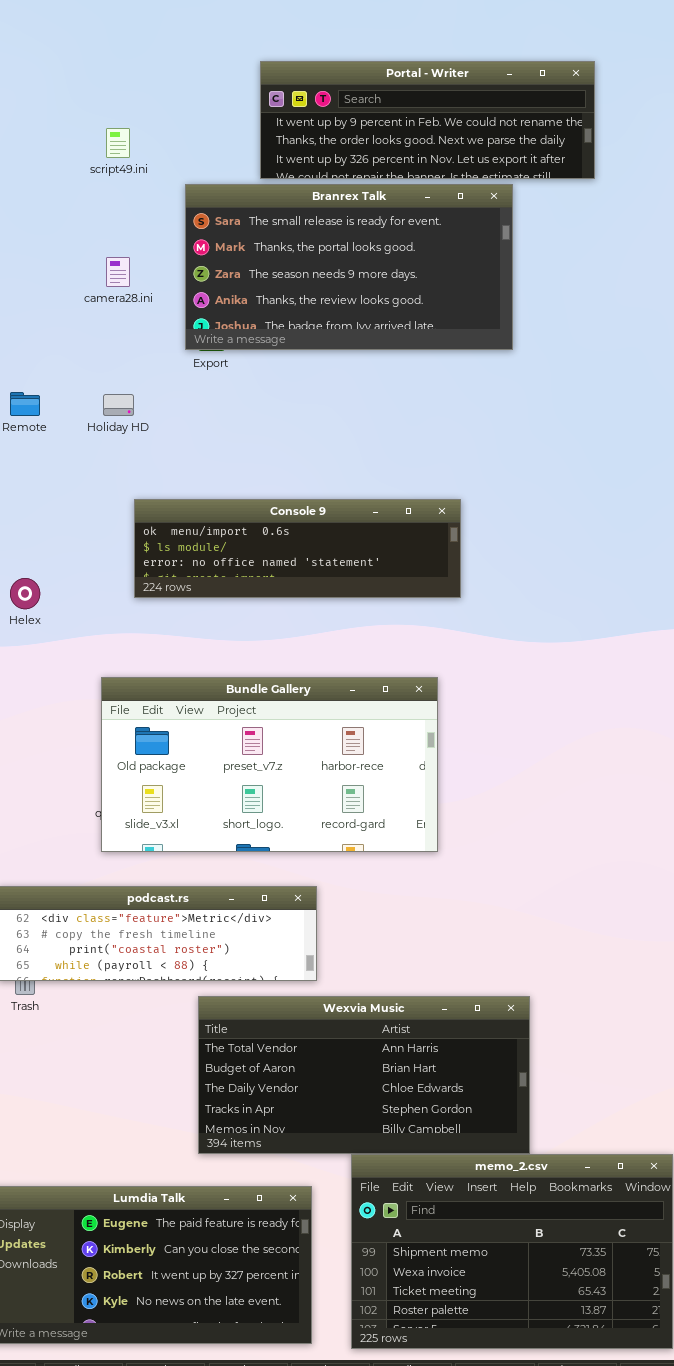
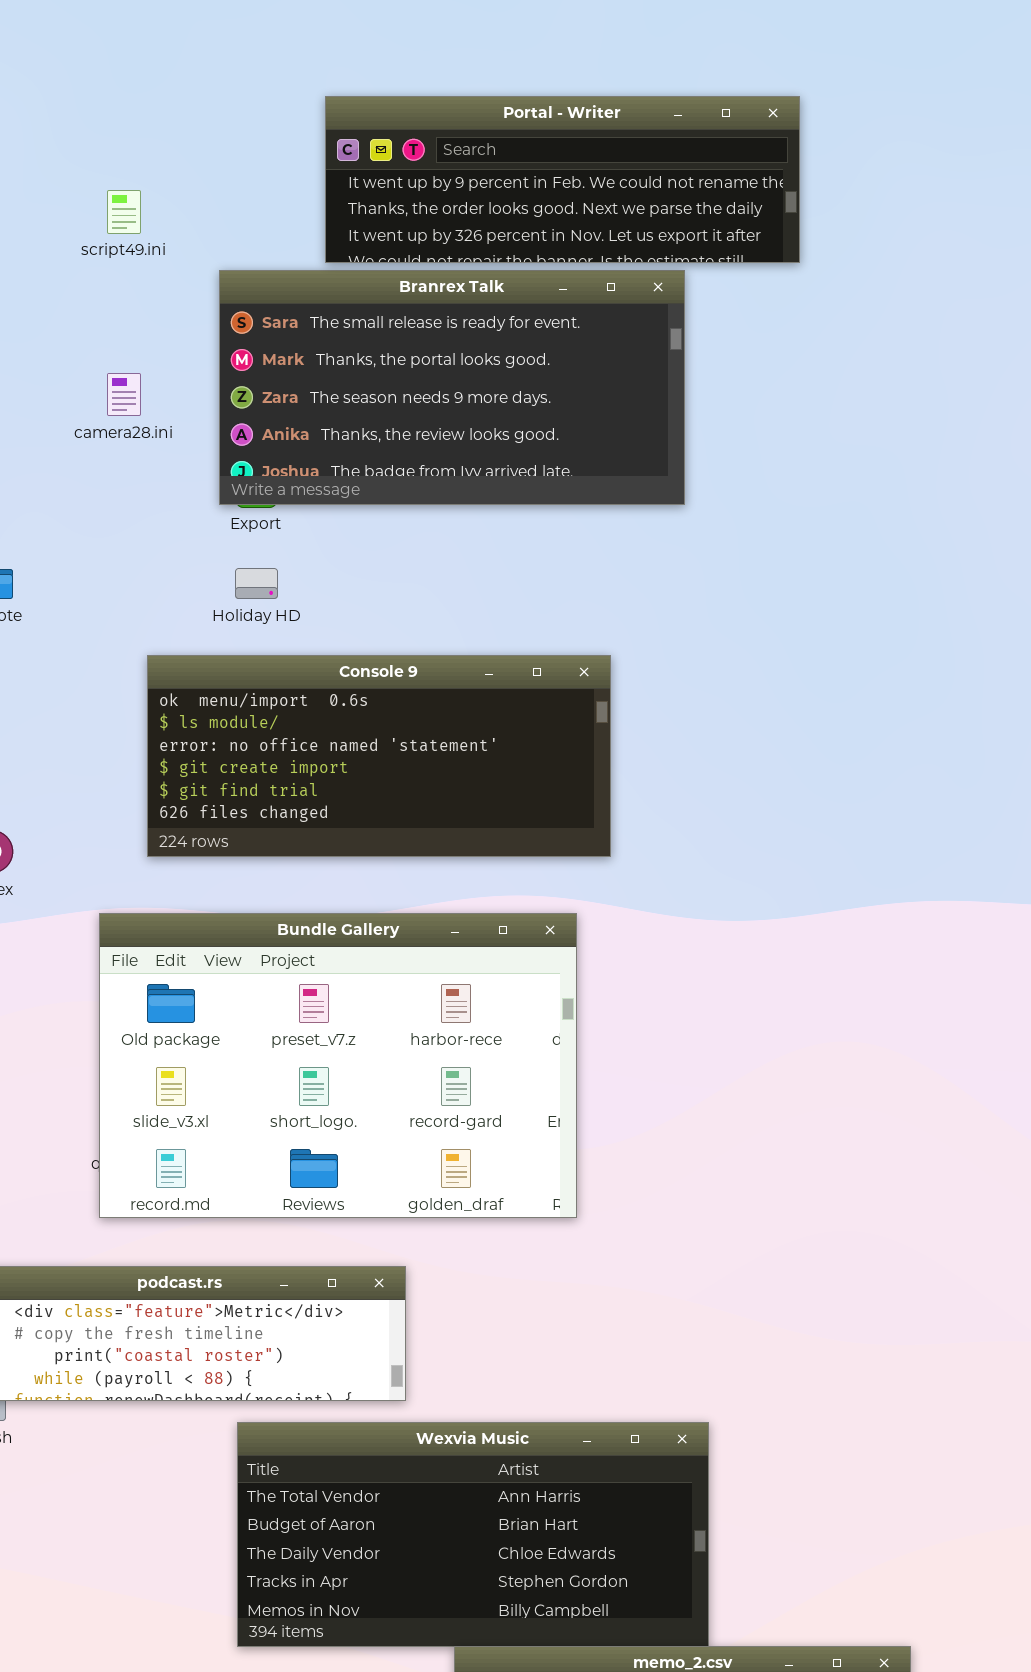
Holiday HD: [103,394,134,416] -> [235,568,278,599], moved
Console 9: [134,499,461,598] -> [147,655,611,857], resized
Bundle Gallery: [101,677,438,852] -> [99,913,577,1218], resized

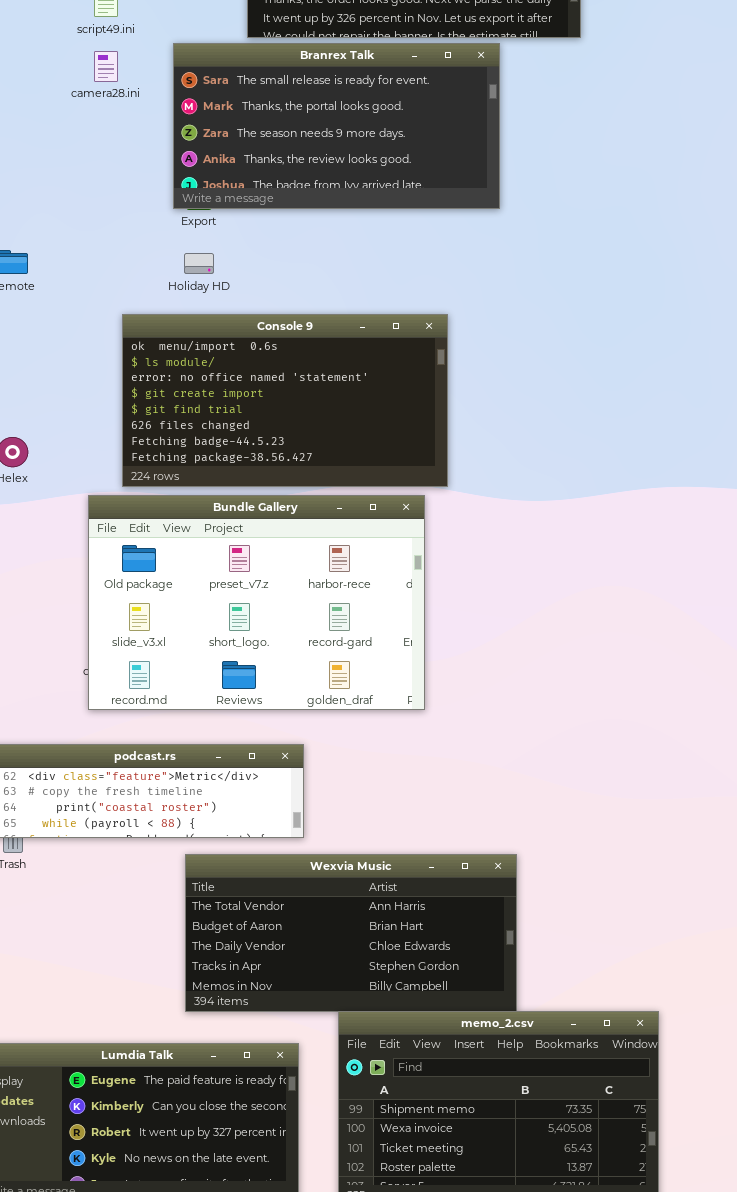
camera28.ini: [107,373,141,416] -> [94,51,118,82], moved
Console 9: [147,655,611,857] -> [122,314,448,487], resized

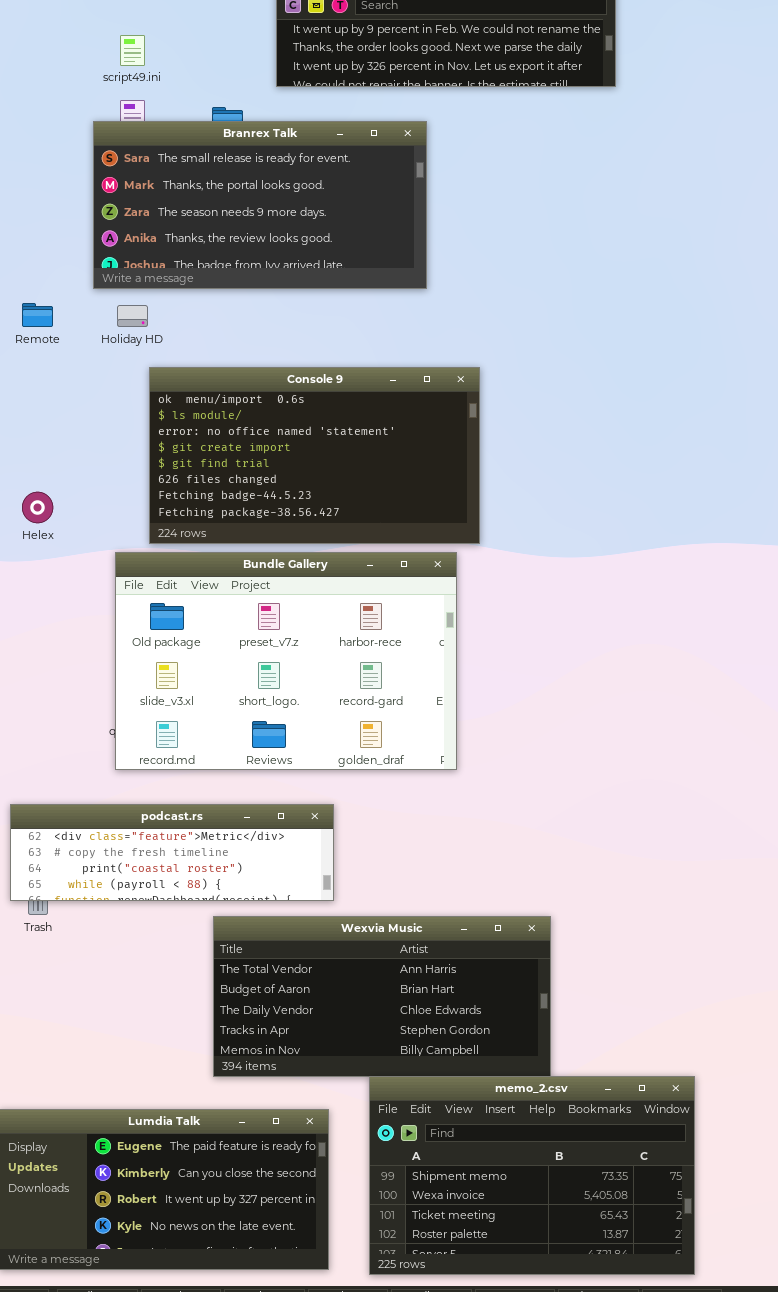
Branrex Talk: [173,43,500,209] -> [93,121,427,289], moved
Holiday HD: [184,253,214,274] -> [117,305,148,327], moved

